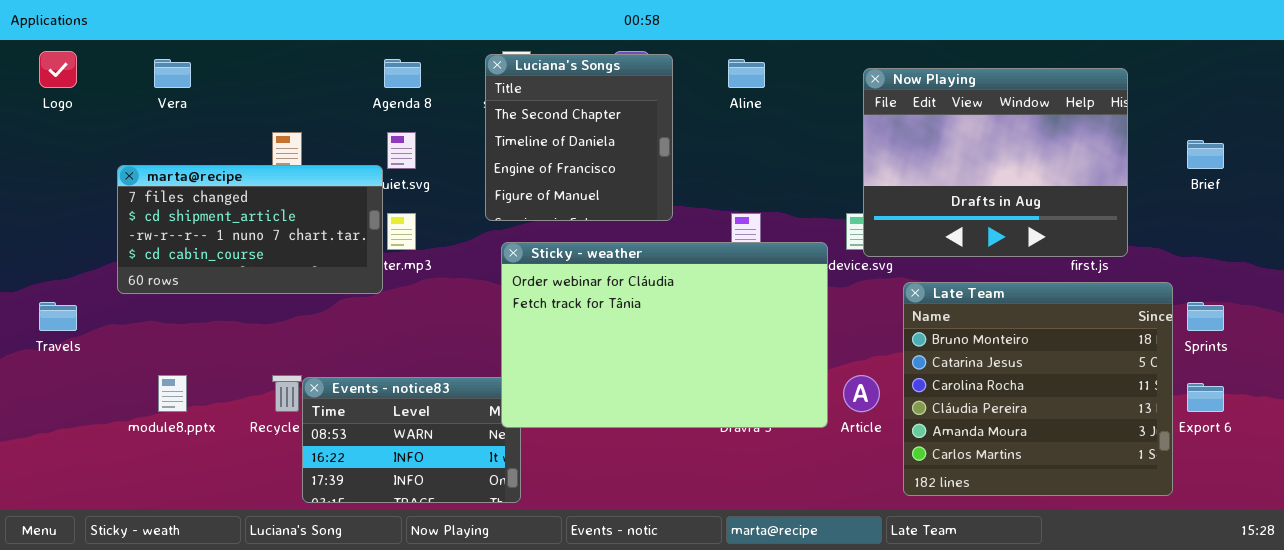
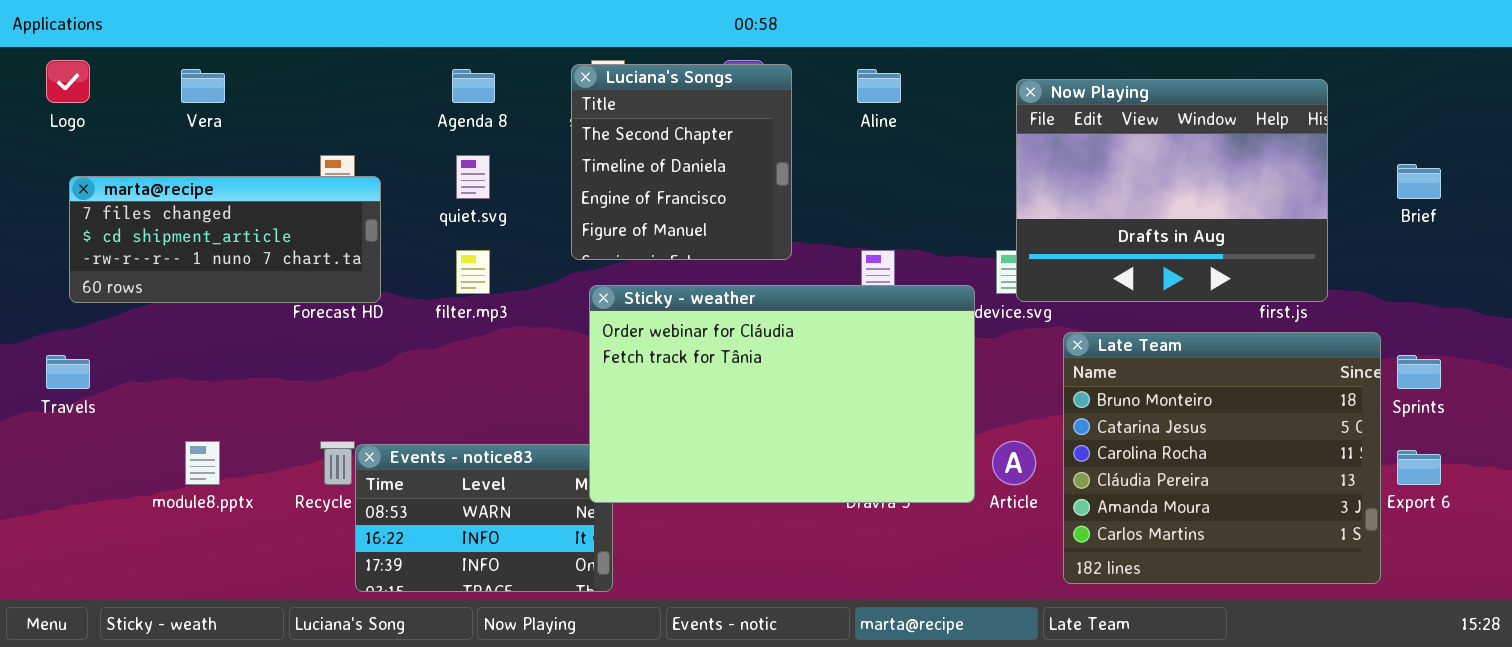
marta@recipe: [117,165,383,294] -> [69,176,381,303], moved, resized

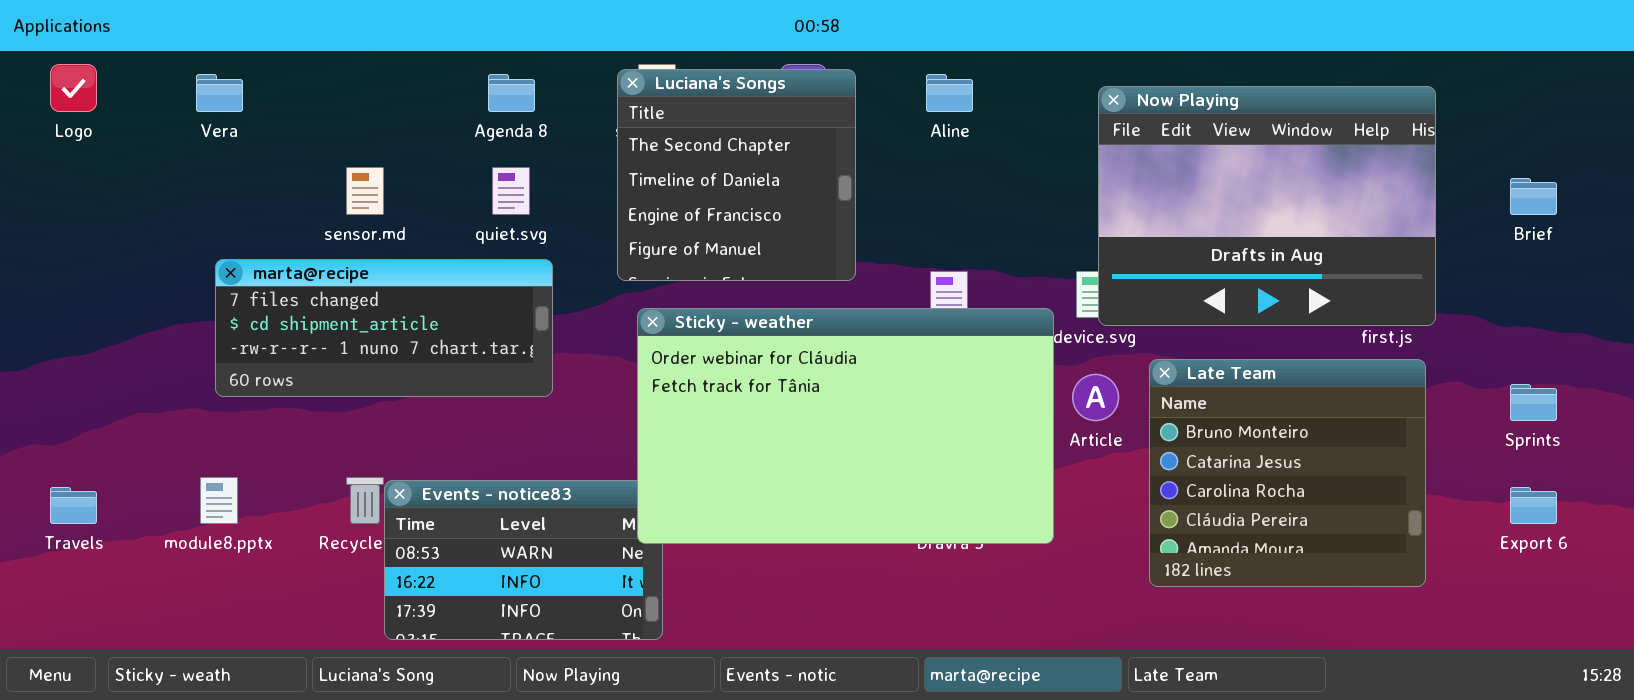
marta@recipe: [69,176,381,303] -> [215,259,553,397], moved
Late Team: [1063,332,1381,584] -> [1149,359,1426,587], resized
Travels: [46,355,90,389] -> [50,487,97,524], moved
Article: [992,441,1036,485] -> [1072,374,1119,421], moved

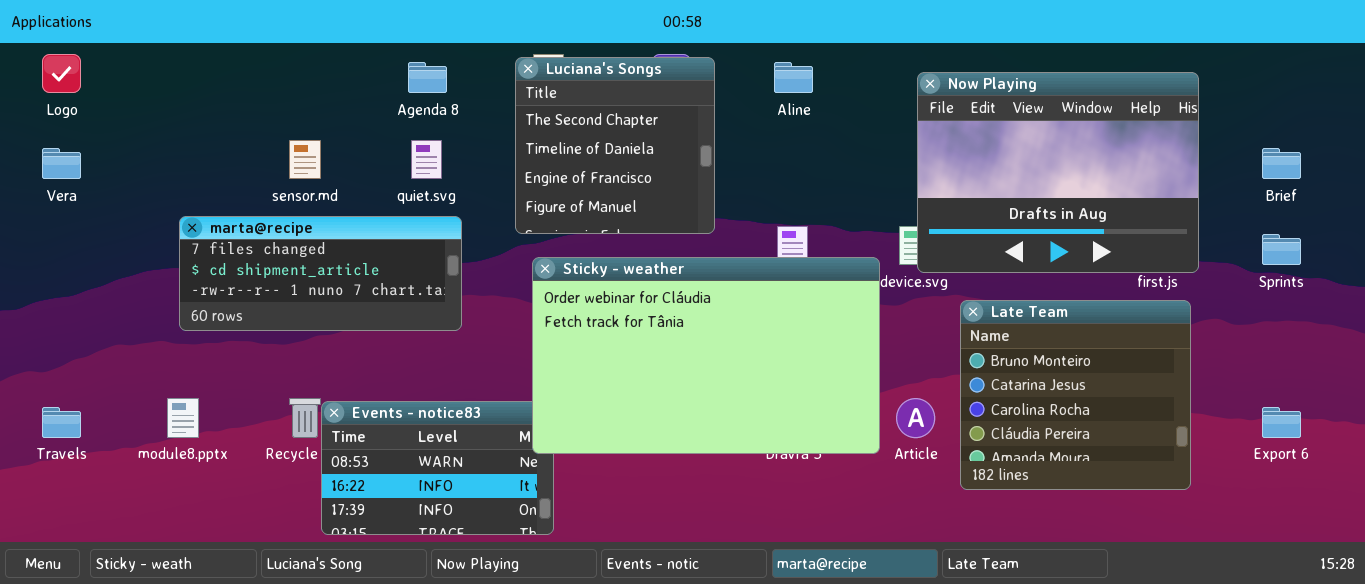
Vera: [196,74,243,112] -> [42,148,81,179], moved
Article: [1072,374,1119,421] -> [896,398,935,438], moved
Sprints: [1510,384,1557,421] -> [1262,234,1301,265], moved

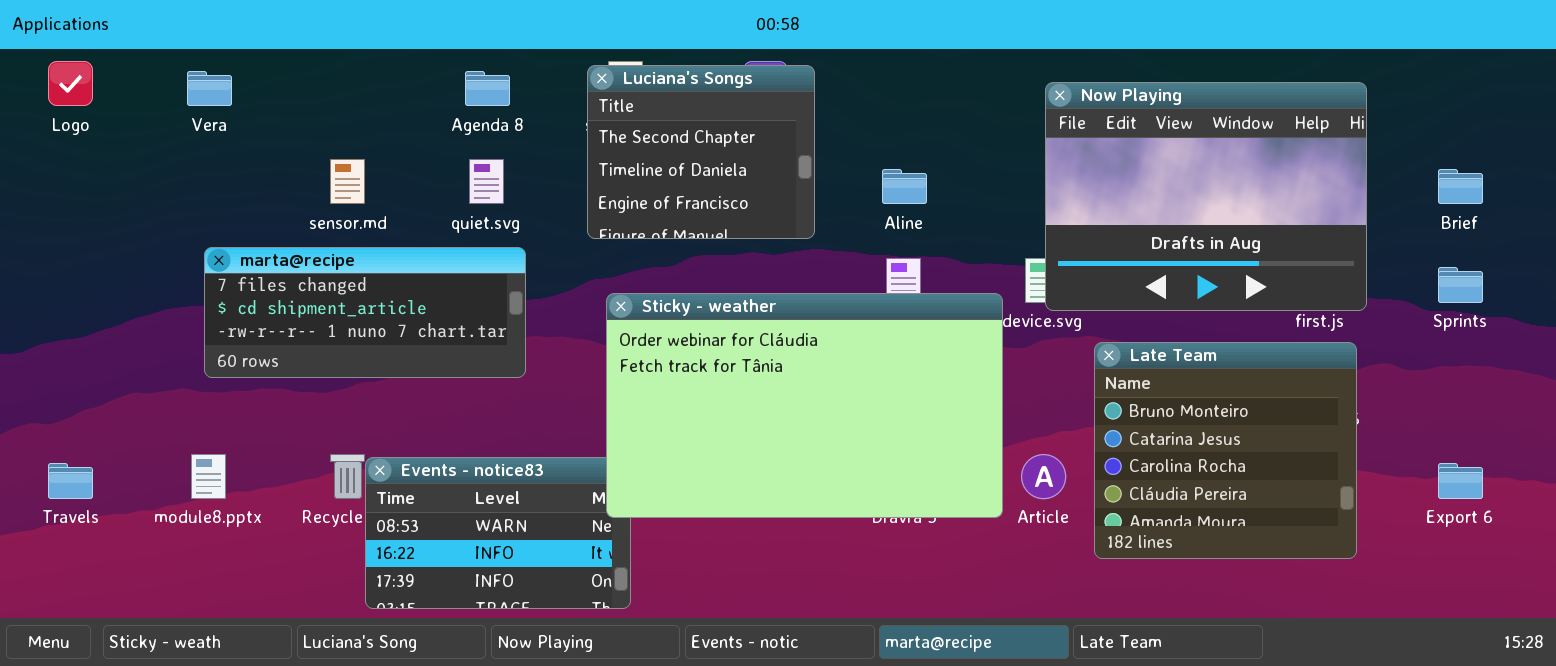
Luciana's Songs: [515,57,715,234] -> [587,65,815,239], resized
Aline: [774,62,813,93] -> [882,169,927,204], moved
Vera: [42,148,81,179] -> [187,71,232,106], moved

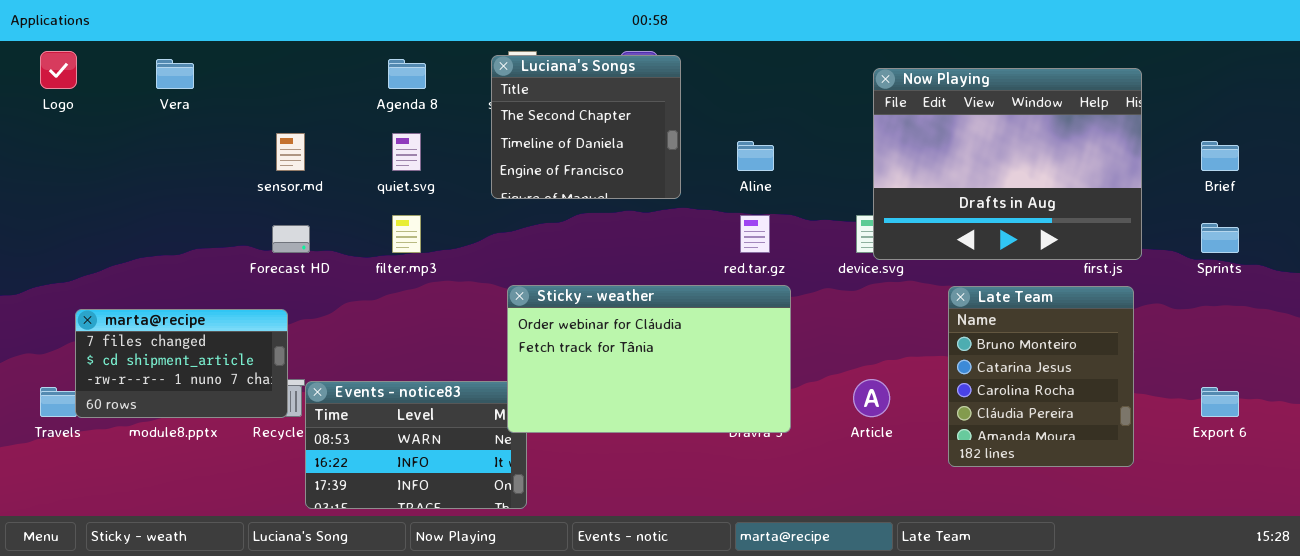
marta@recipe: [204,247,526,378] -> [75,309,288,418], moved, resized
Sticky - weather: [606,293,1003,518] -> [507,285,791,433], resized
Late Team: [1094,342,1357,559] -> [948,286,1134,467], resized

